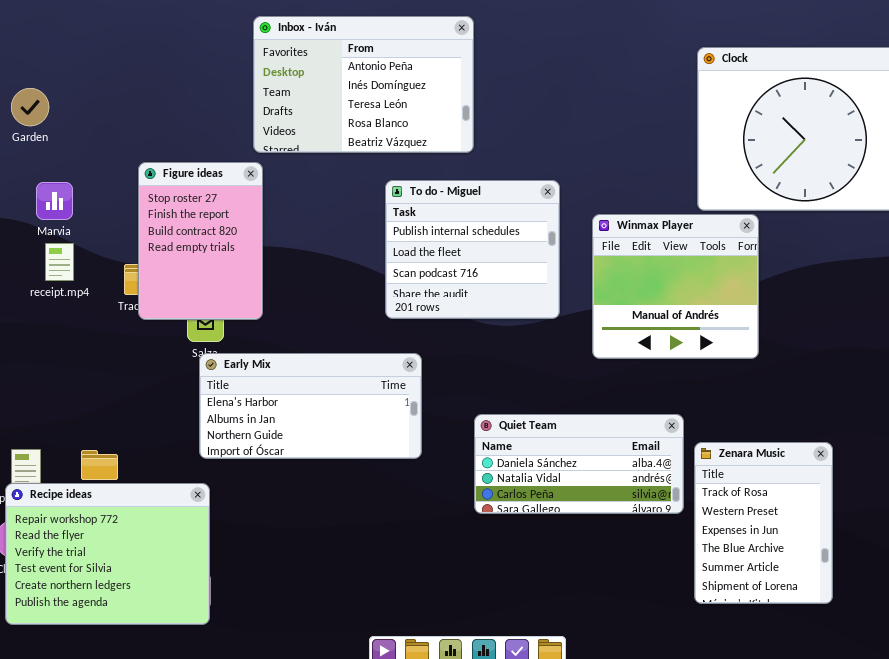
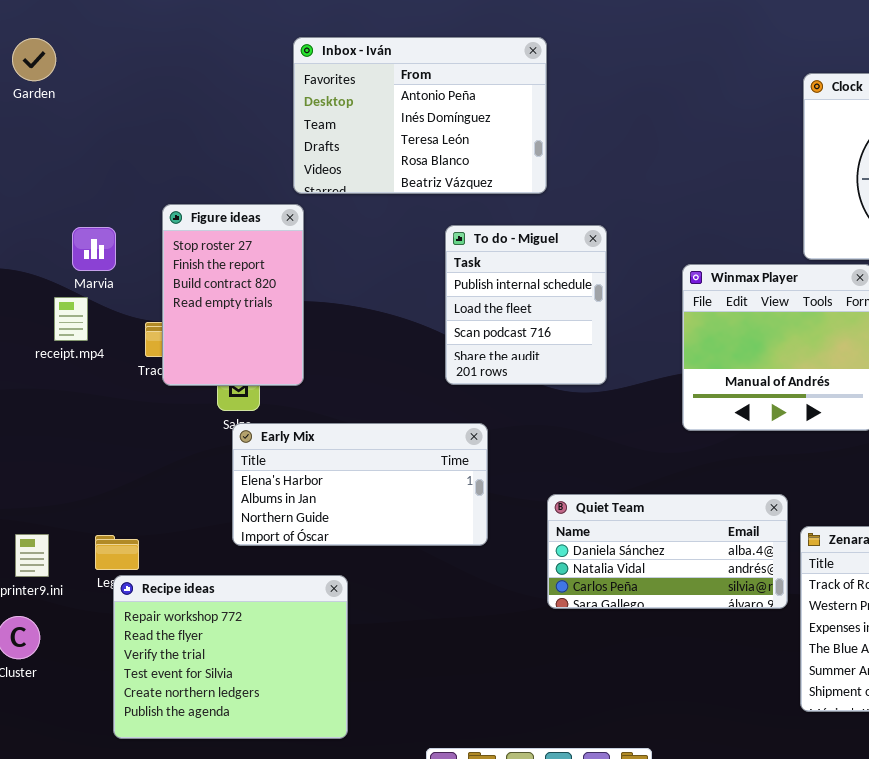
Garden: [11,88,49,126] -> [12,38,56,81], moved
To do - Miguel: [385,180,560,319] -> [445,225,607,385], resized
Marvia: [36,182,73,220] -> [72,227,116,271], moved
Recipe ideas: [5,483,210,625] -> [113,575,348,739], moved

